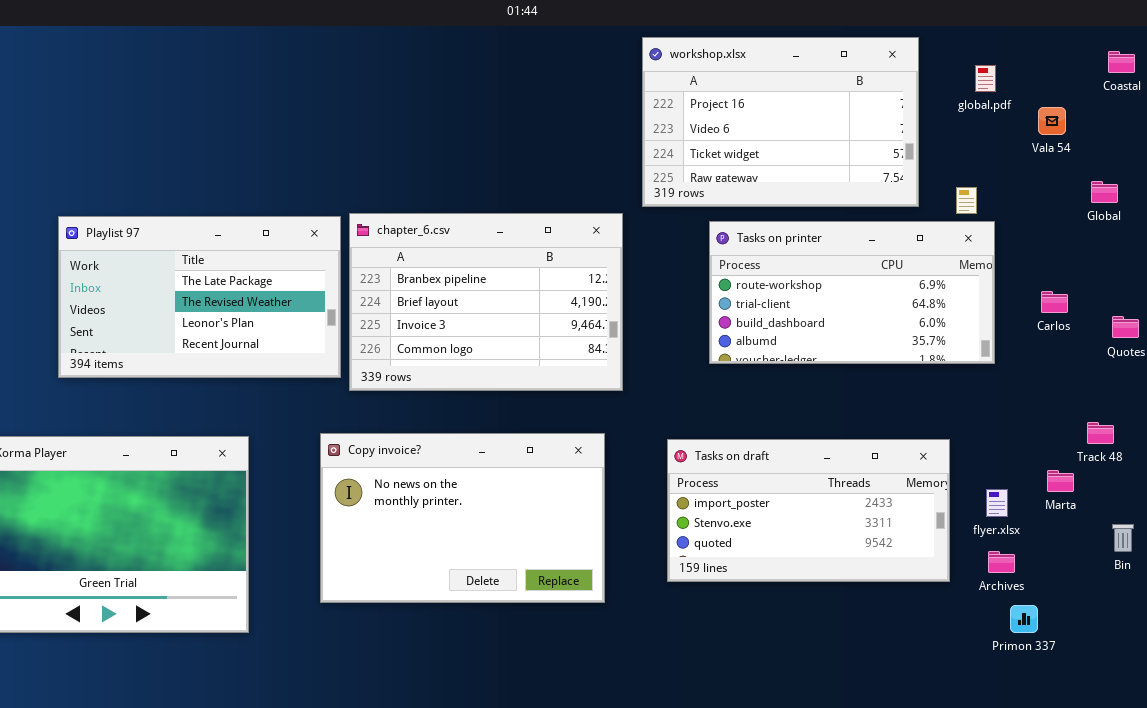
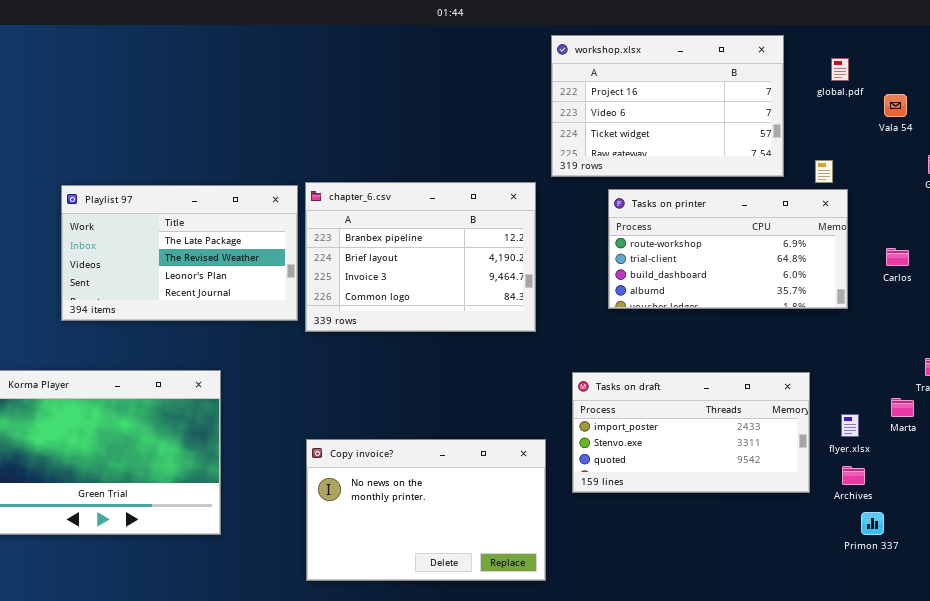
Copy invoice?: [320,433,605,603] -> [306,439,546,581], moved

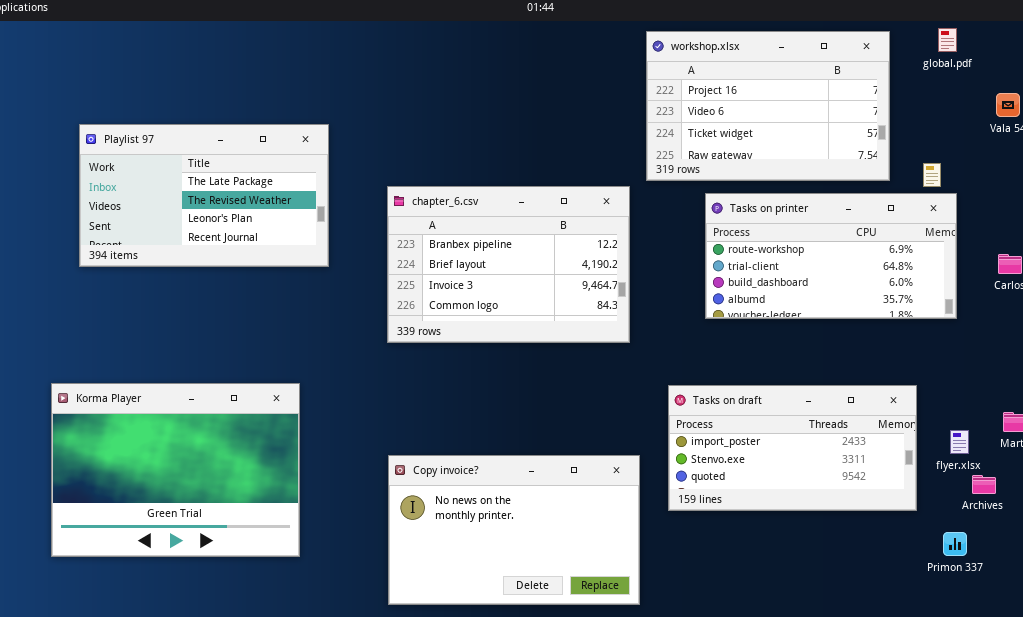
global.pdf: [831,58,849,81] -> [938,28,957,52], moved
Playlist 97: [61,185,298,321] -> [79,124,329,267], moved
Archives: [842,466,865,485] -> [972,475,996,494], moved
Primon 337: [861,512,884,535] -> [943,532,967,556], moved

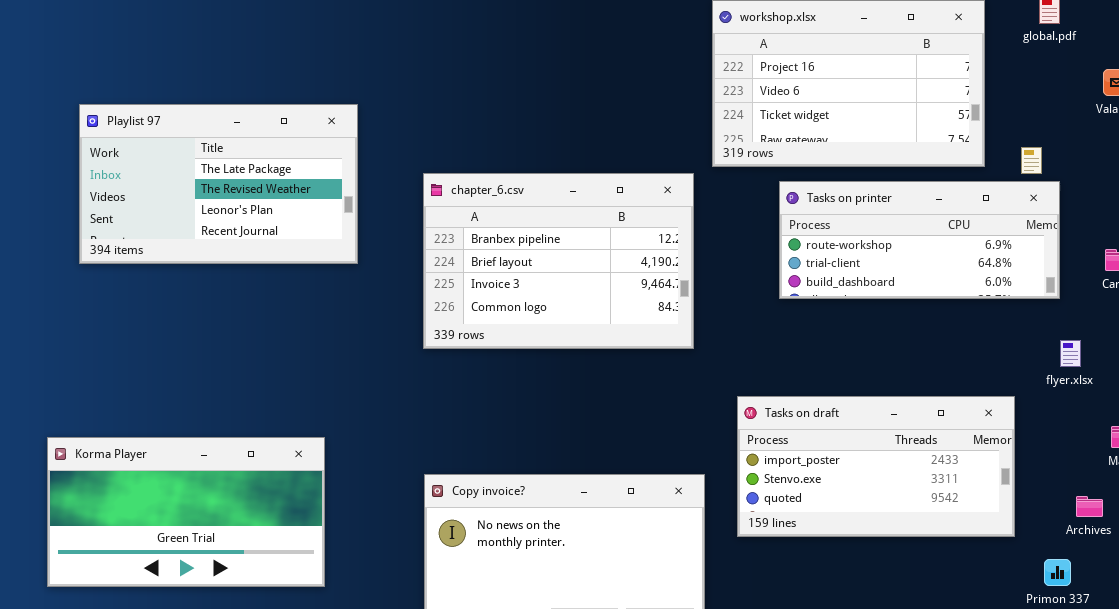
Tasks on printer: [705,193,957,319] -> [779,181,1060,299], resized
Korma Player: [51,383,300,557] -> [47,437,325,587], resized
flyer.xlsx: [950,430,969,454] -> [1060,340,1081,367], moved

